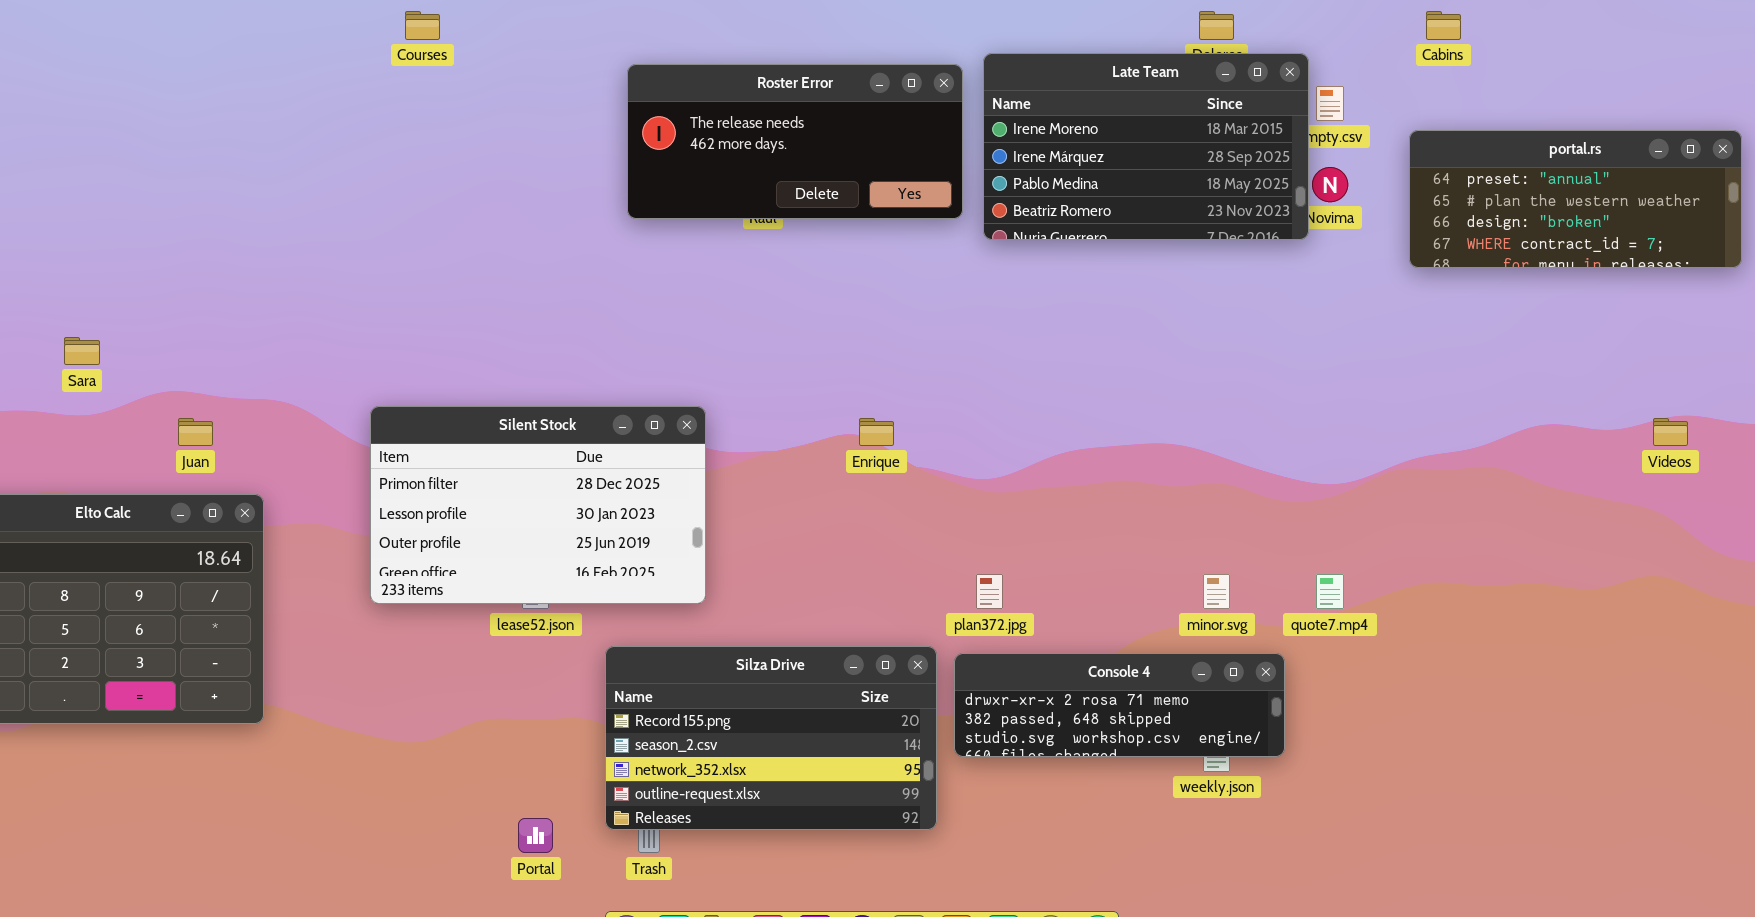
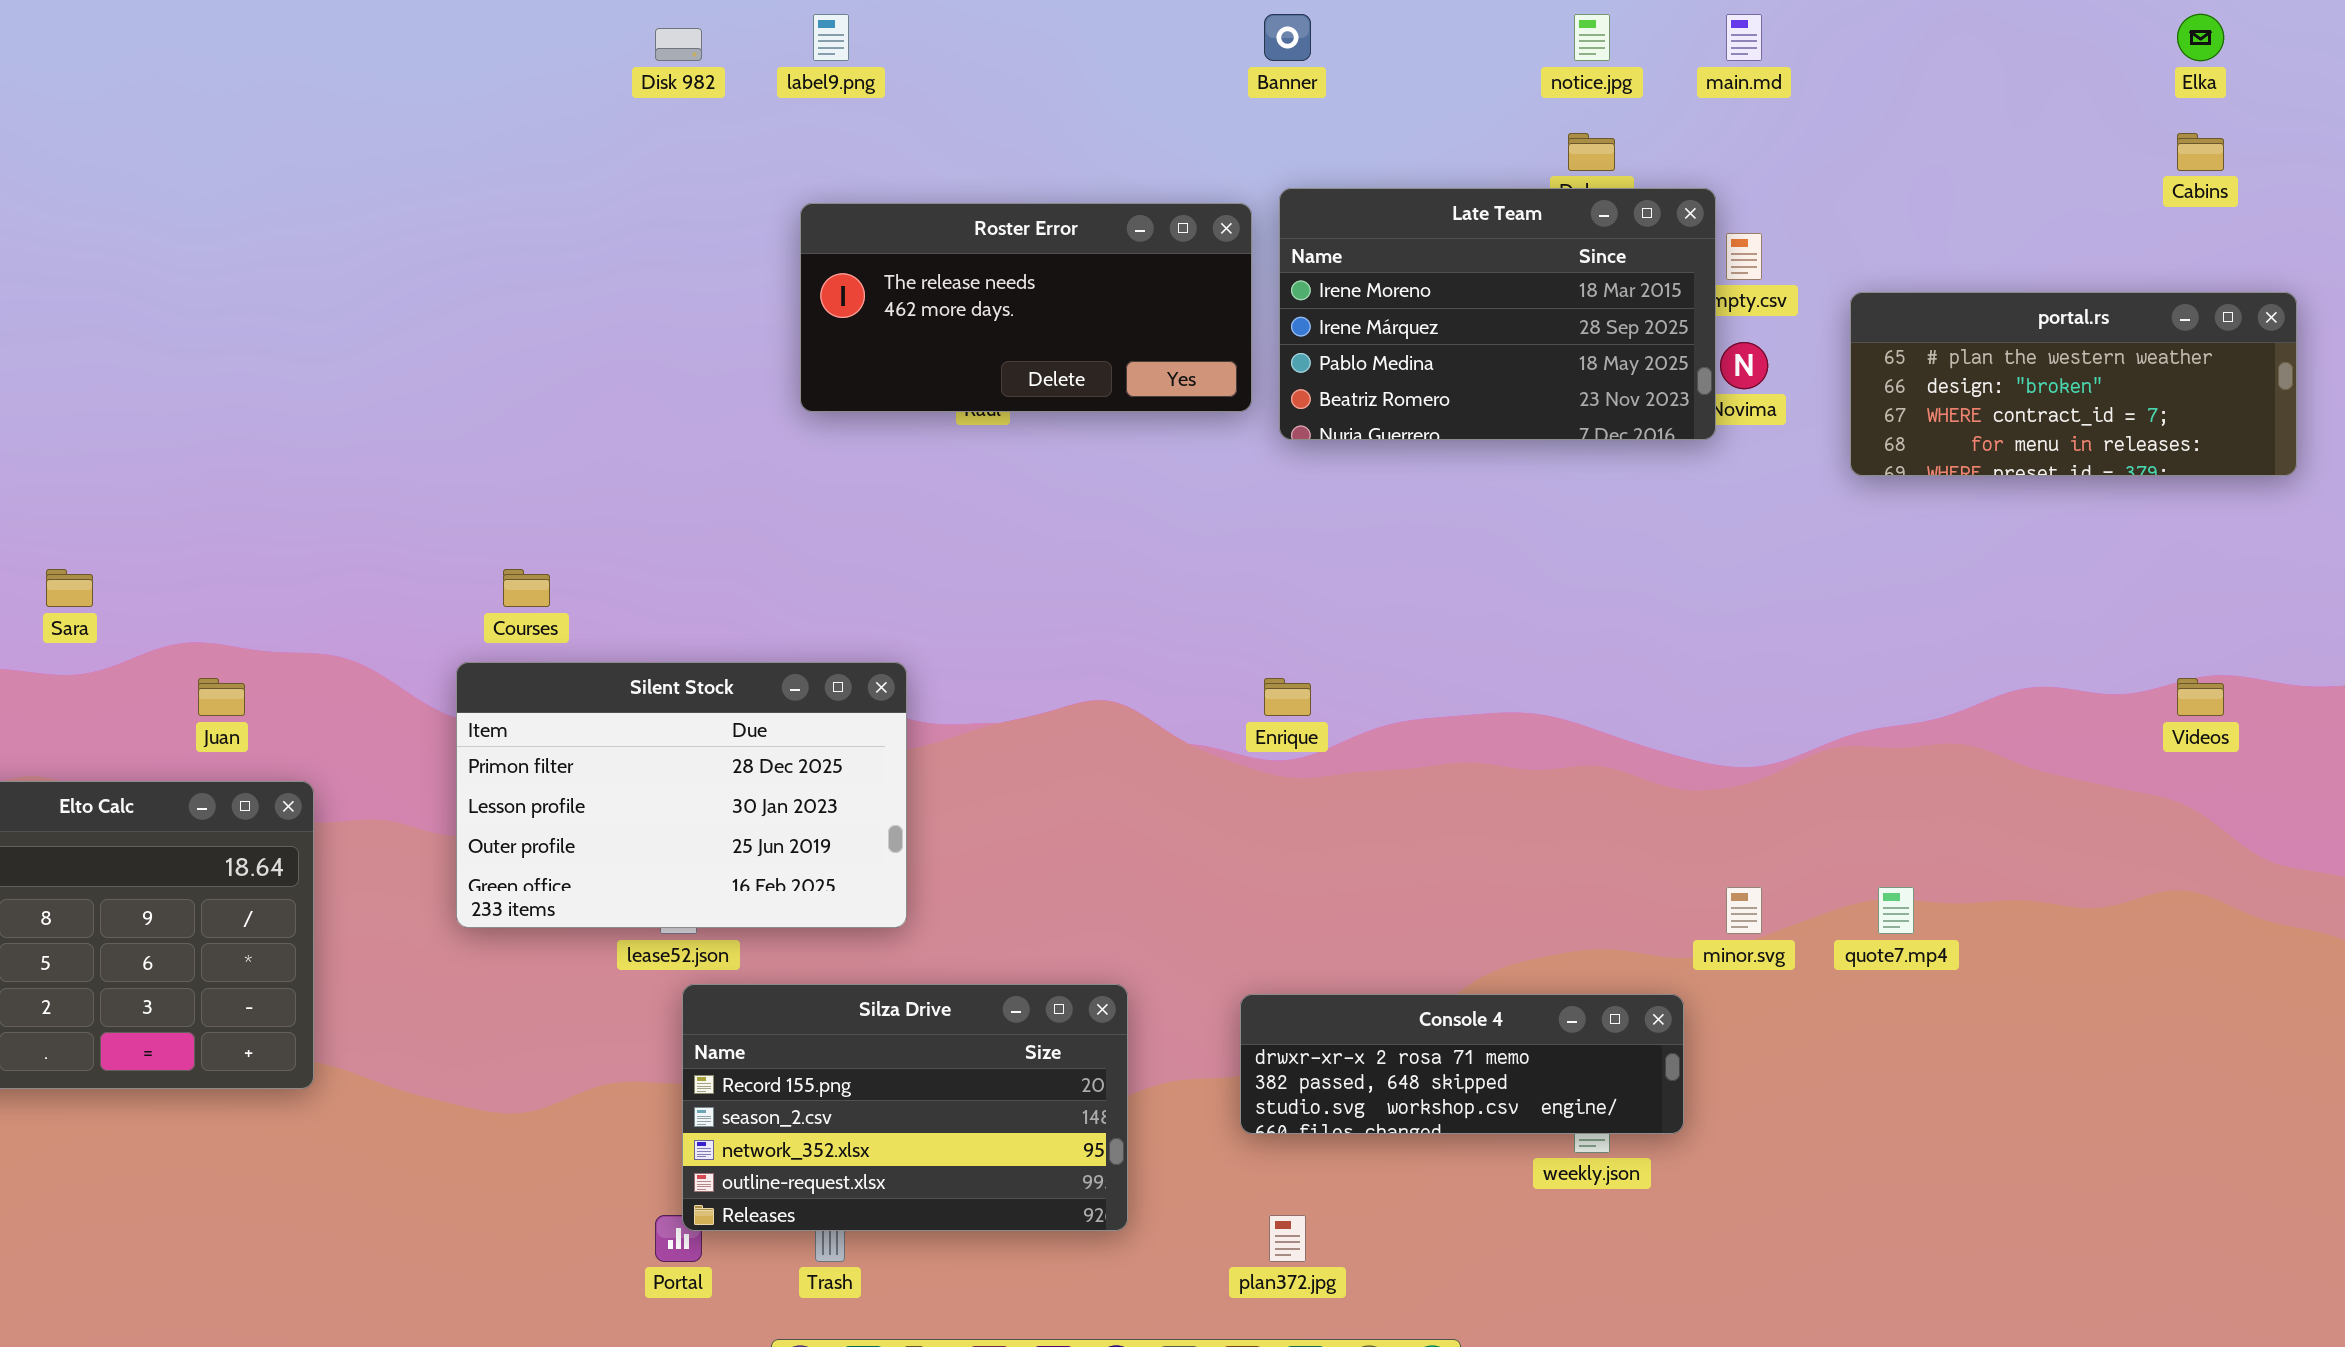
Courses: [405,11,440,40] -> [503,569,550,607], moved
Cabins: [1426,11,1461,40] -> [2177,133,2224,171], moved
portal.rs: [1409,130,1742,268] -> [1850,292,2297,476], scrolled down 1 row
Enrique: [859,418,894,446] -> [1264,678,1311,716], moved
plan372.jpg: [976,574,1003,609] -> [1269,1215,1306,1262], moved
minor.svg: [1203,574,1230,609] -> [1726,887,1762,934], moved
quote7.mp4: [1316,574,1344,609] -> [1878,887,1914,934], moved
Silza Drive: [605,646,937,830] -> [682,984,1128,1231], moved

